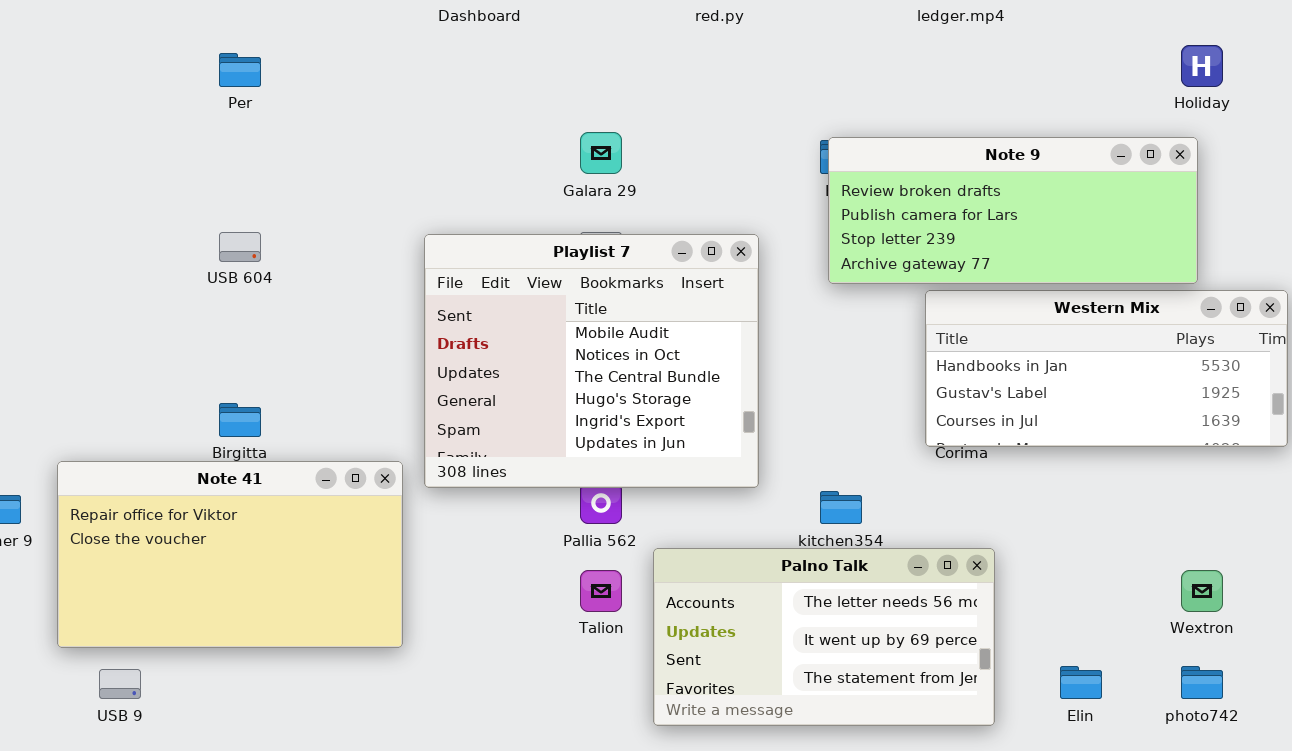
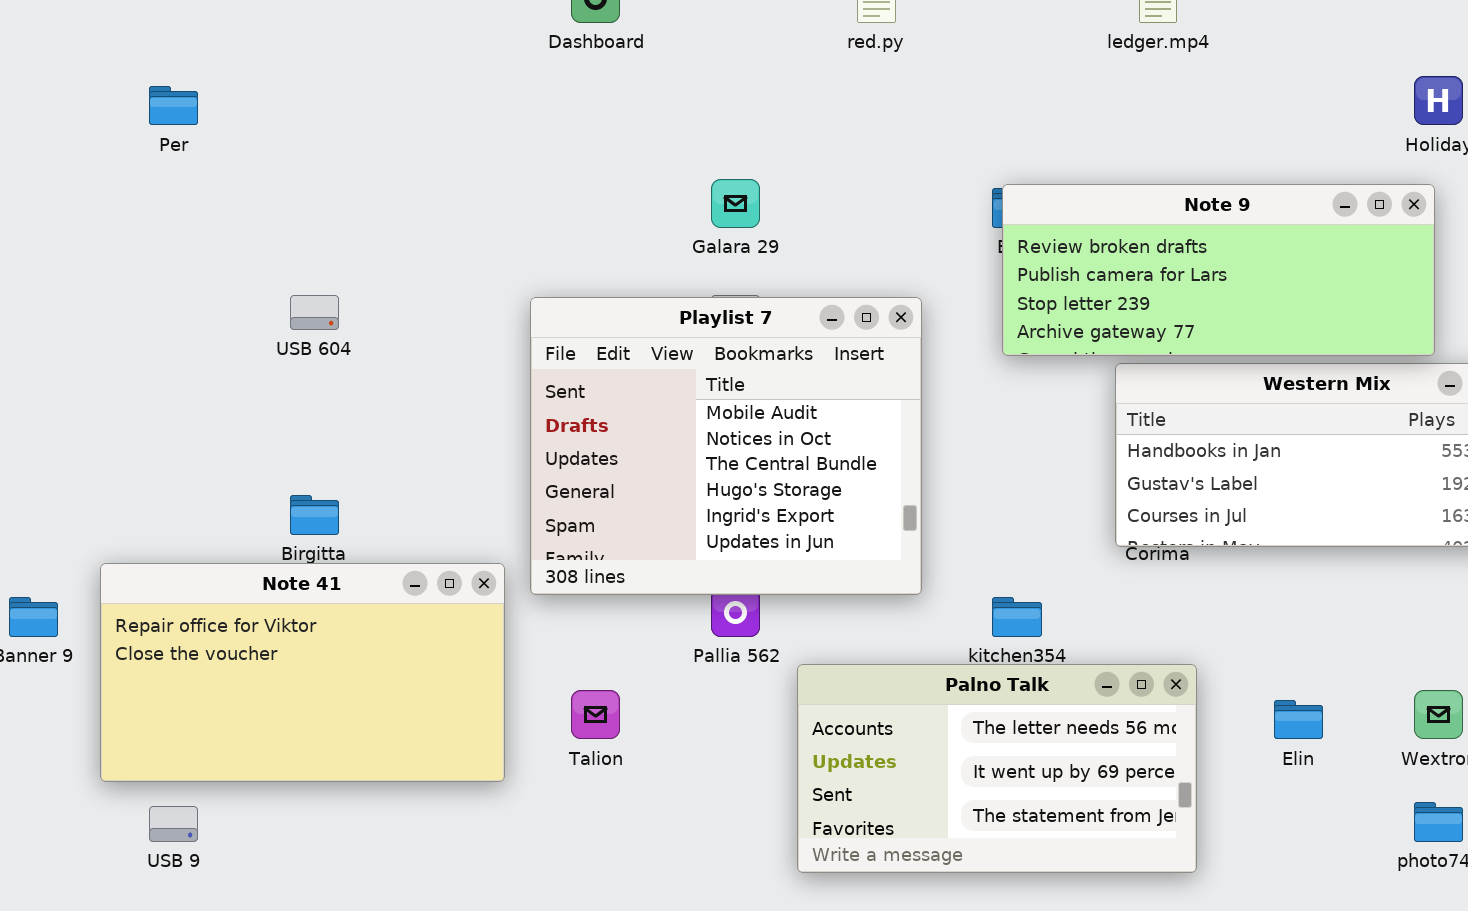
Per: [219,53,261,87] -> [149,86,198,125], moved
Talion: [580,570,622,612] -> [571,690,620,739], moved
Elin: [1060,666,1102,699] -> [1274,700,1323,739], moved

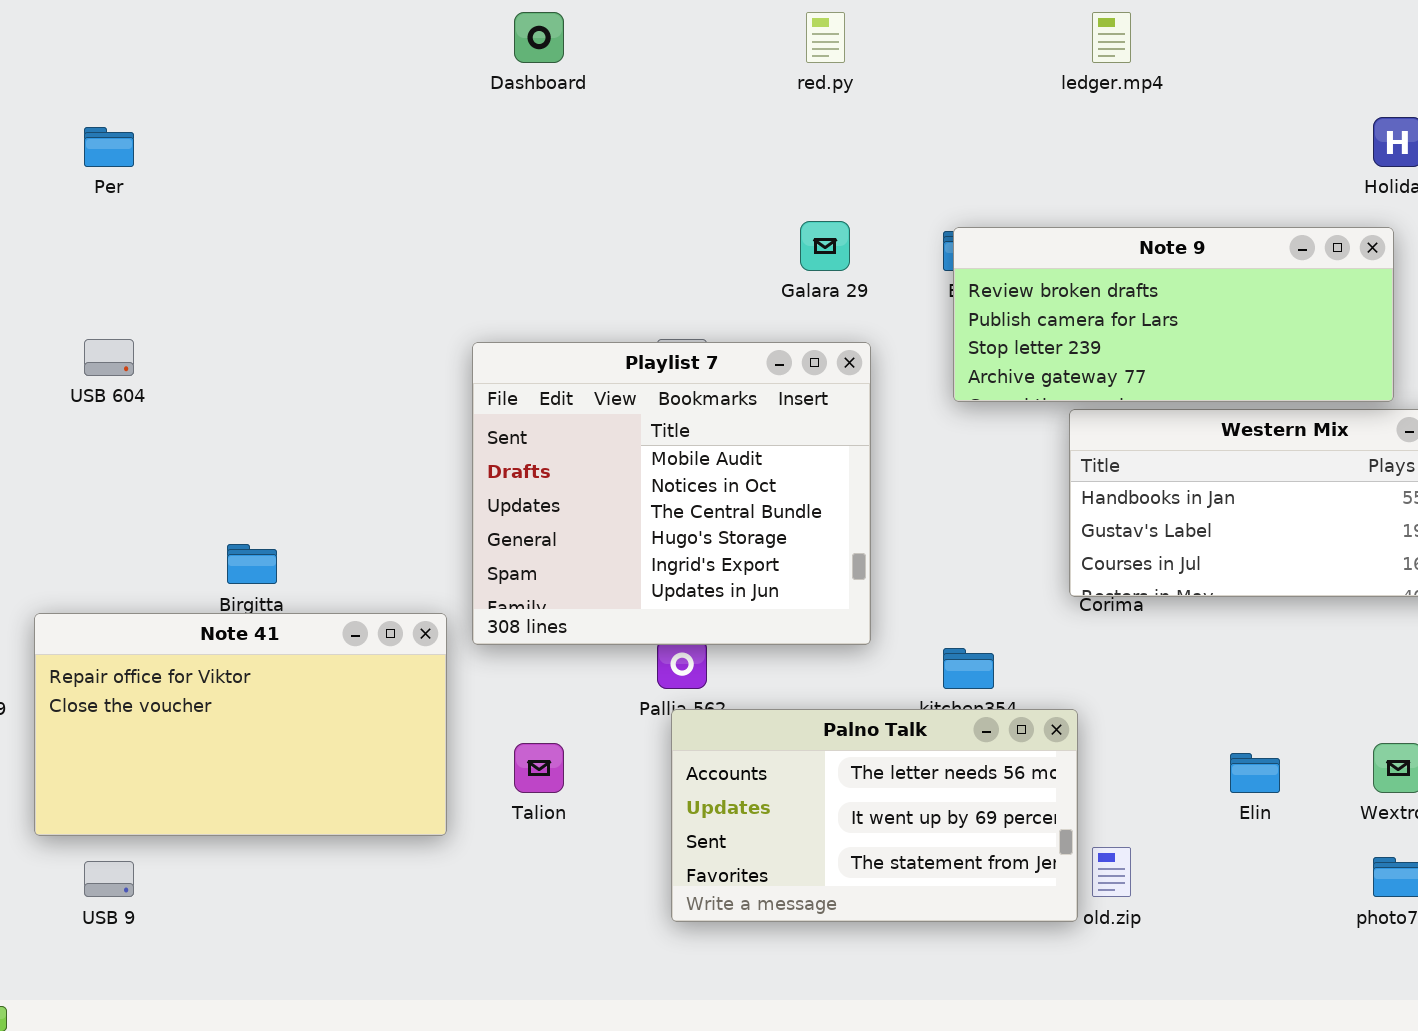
Galara 29: [711,179,760,228] -> [800,221,850,271], moved
USB 604: [290,295,339,330] -> [84,339,134,376], moved
Palno Talk: [797,664,1197,873] -> [671,709,1078,922], moved

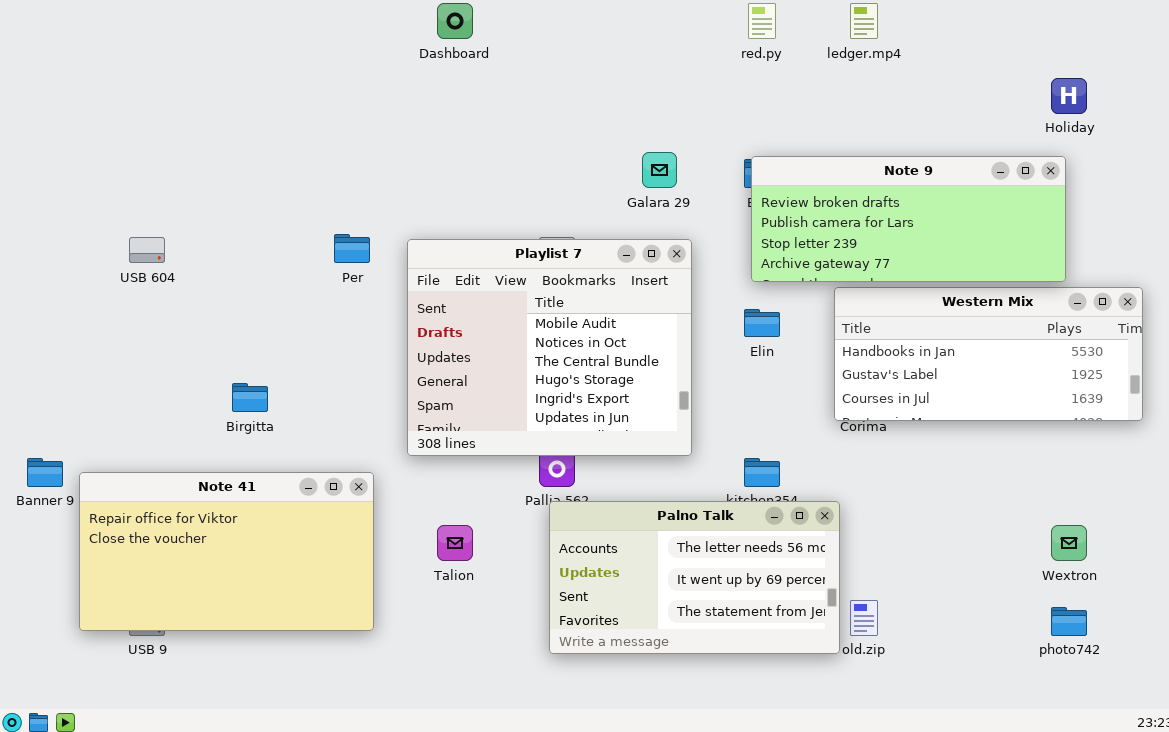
red.py: [806,12,845,63] -> [748,3,776,39], moved
Per: [84,127,134,167] -> [334,234,370,263], moved
Note 41: [34,613,447,836] -> [79,472,374,631], moved
Elin: [1230,753,1280,793] -> [744,309,780,337], moved

